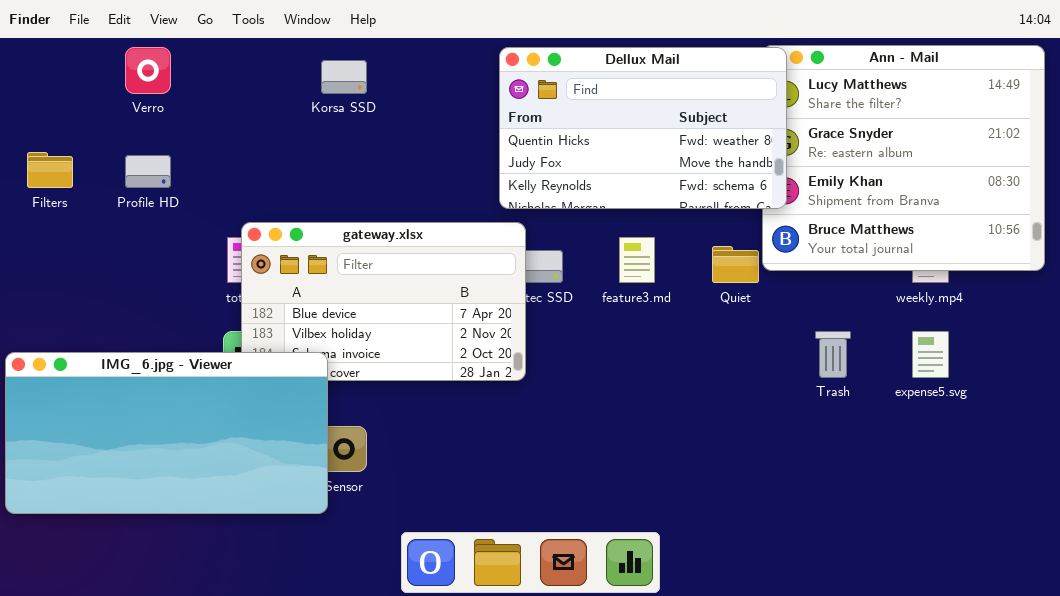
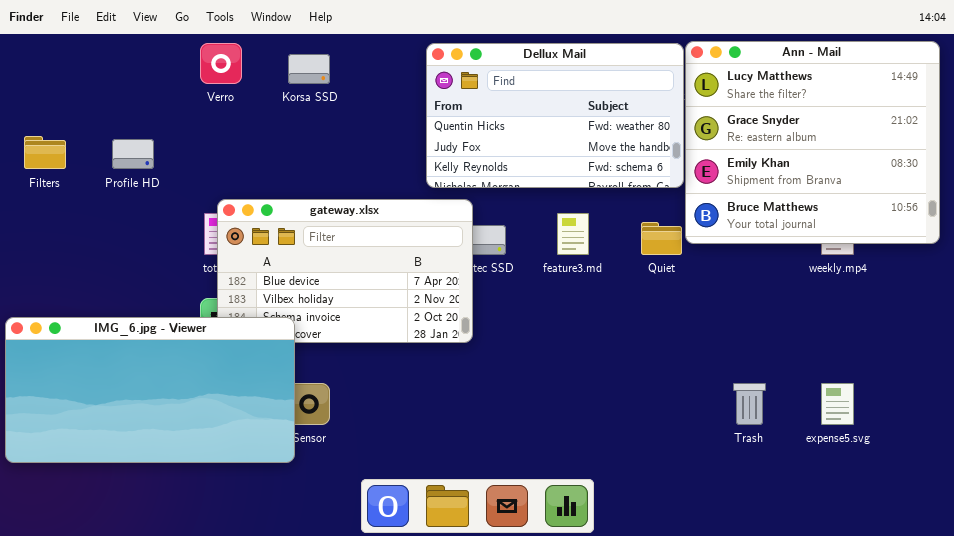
Verro: [125,47,171,94] -> [200,43,242,84], moved
Dellux Mail: [499,47,787,209] -> [426,43,684,188], moved
Trash: [815,331,851,378] -> [733,383,766,425], moved
expense5.svg: [912,331,949,378] -> [821,383,854,425], moved

